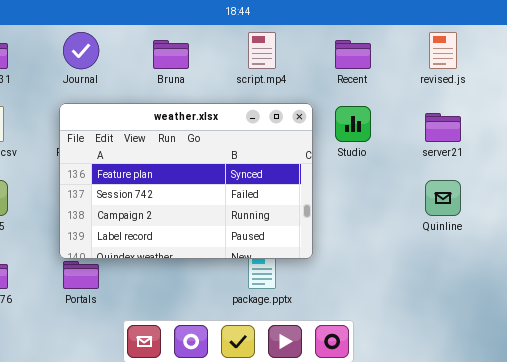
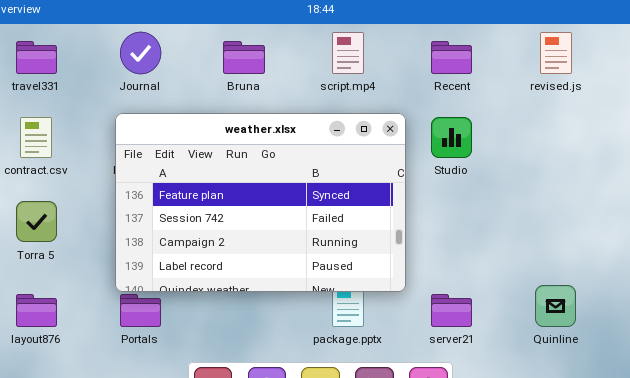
server21: [425,113,461,142] -> [431,294,472,327], moved
Quinline: [425,180,461,216] -> [535,285,576,327], moved

